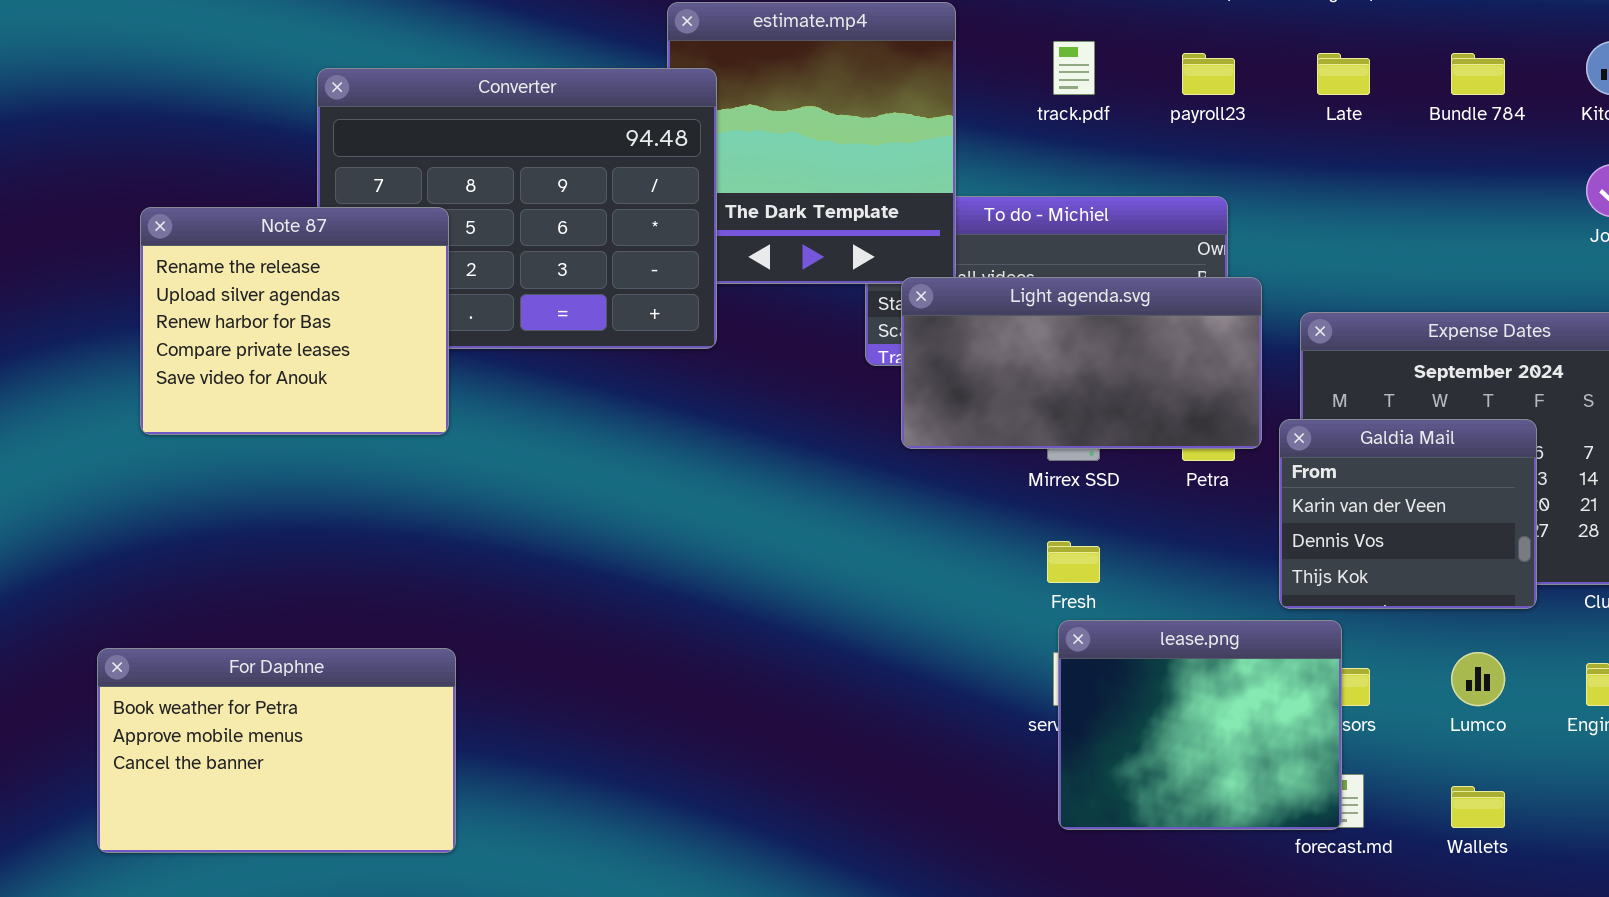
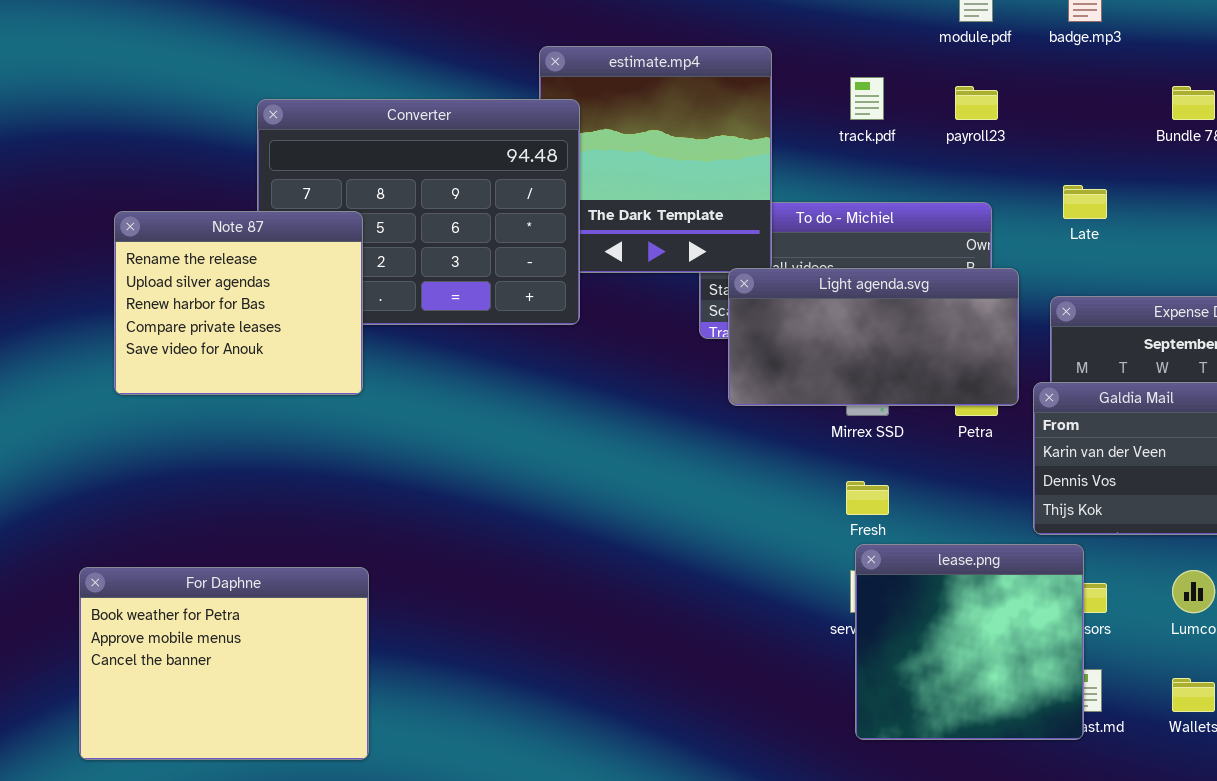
Late: [1317,53,1370,95] -> [1063,185,1107,219], moved
lease.png: [1058,620,1342,830] -> [855,544,1084,740], resized
For Daphne: [97,648,456,853] -> [79,567,369,760], resized

